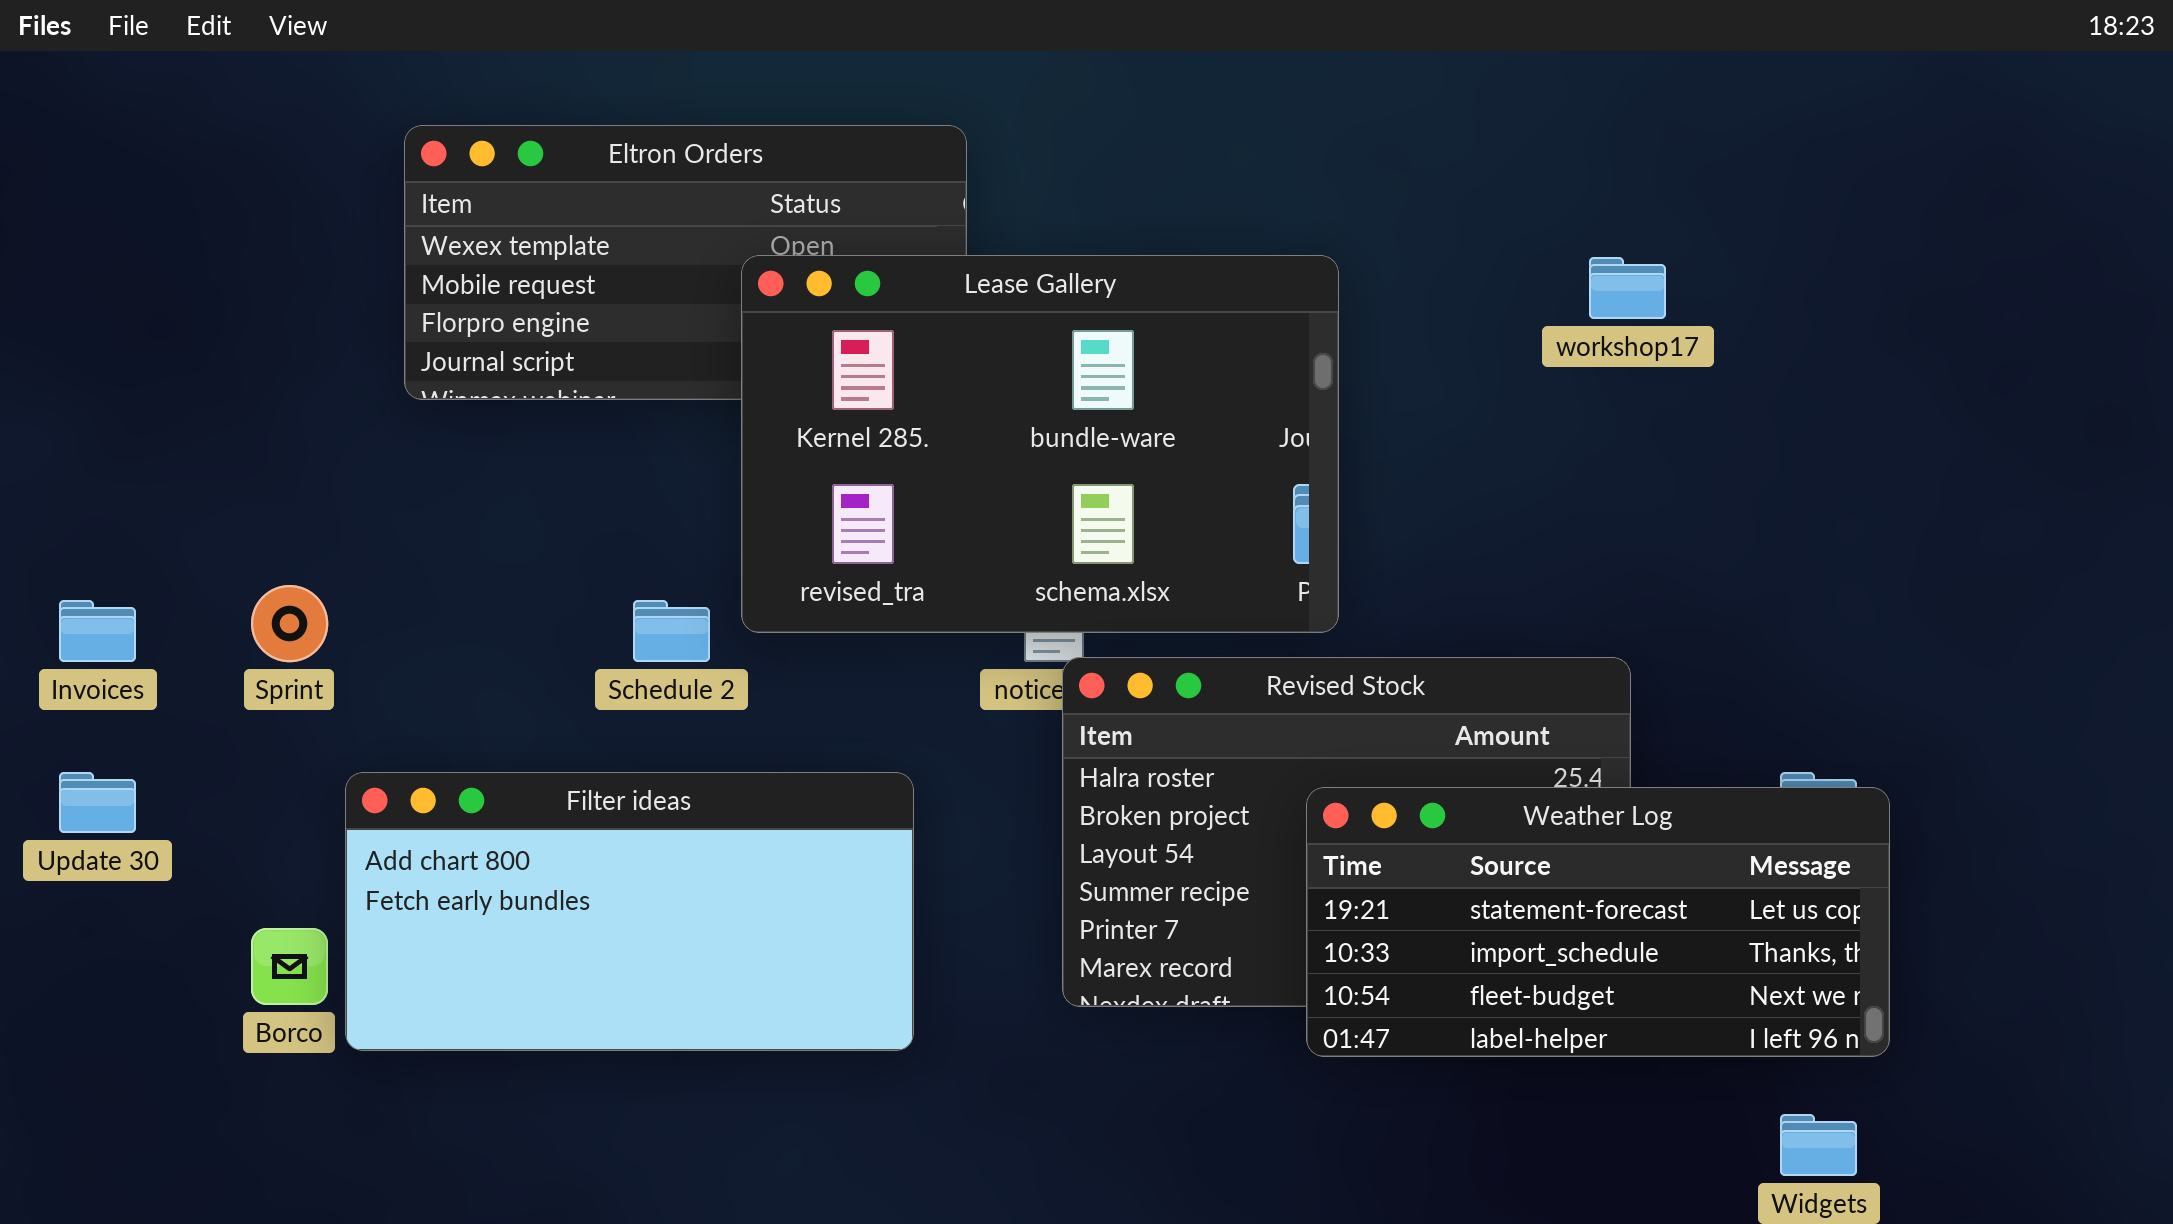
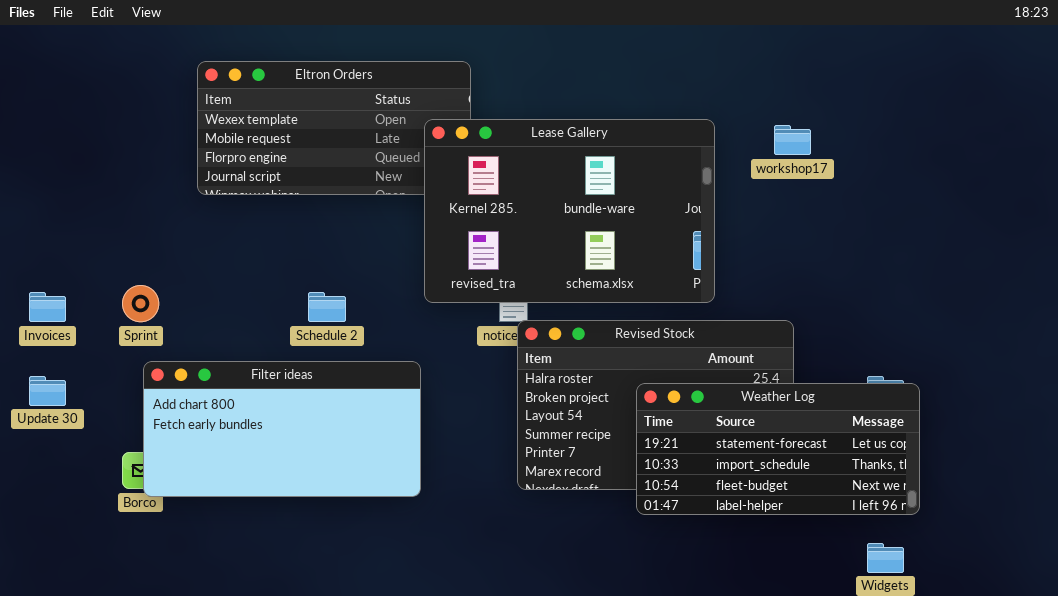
Lease Gallery: [741,255,1339,633] -> [424,119,715,303], moved
Filter ideas: [345,772,914,1051] -> [143,361,421,497], moved

